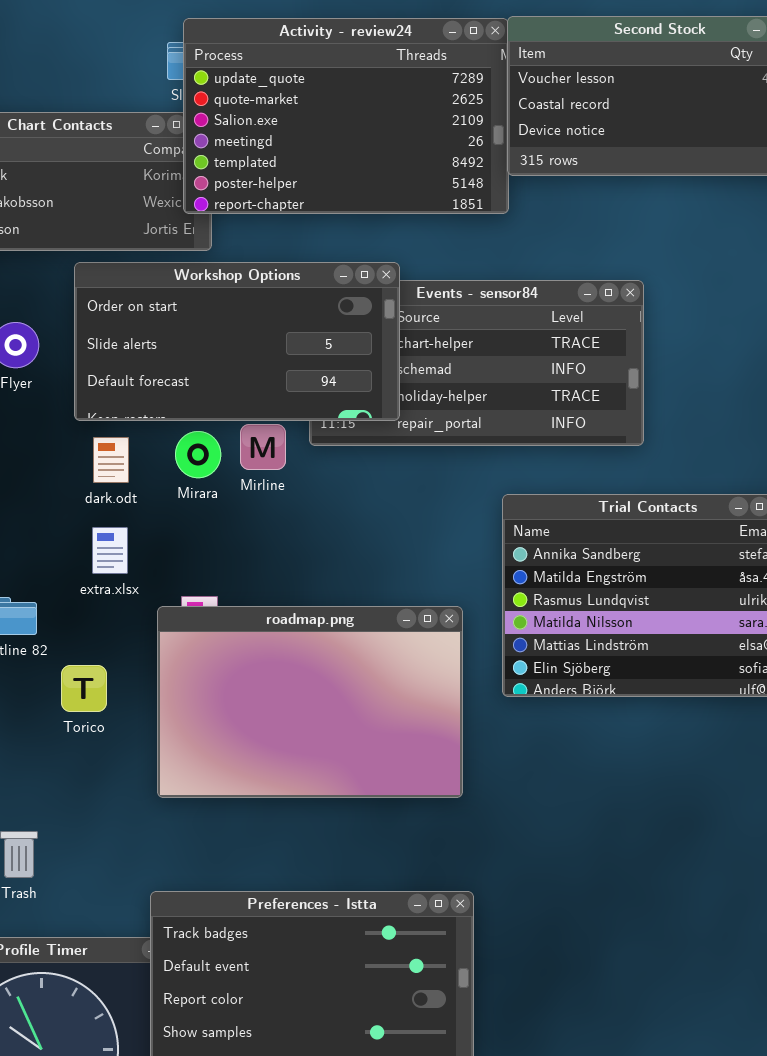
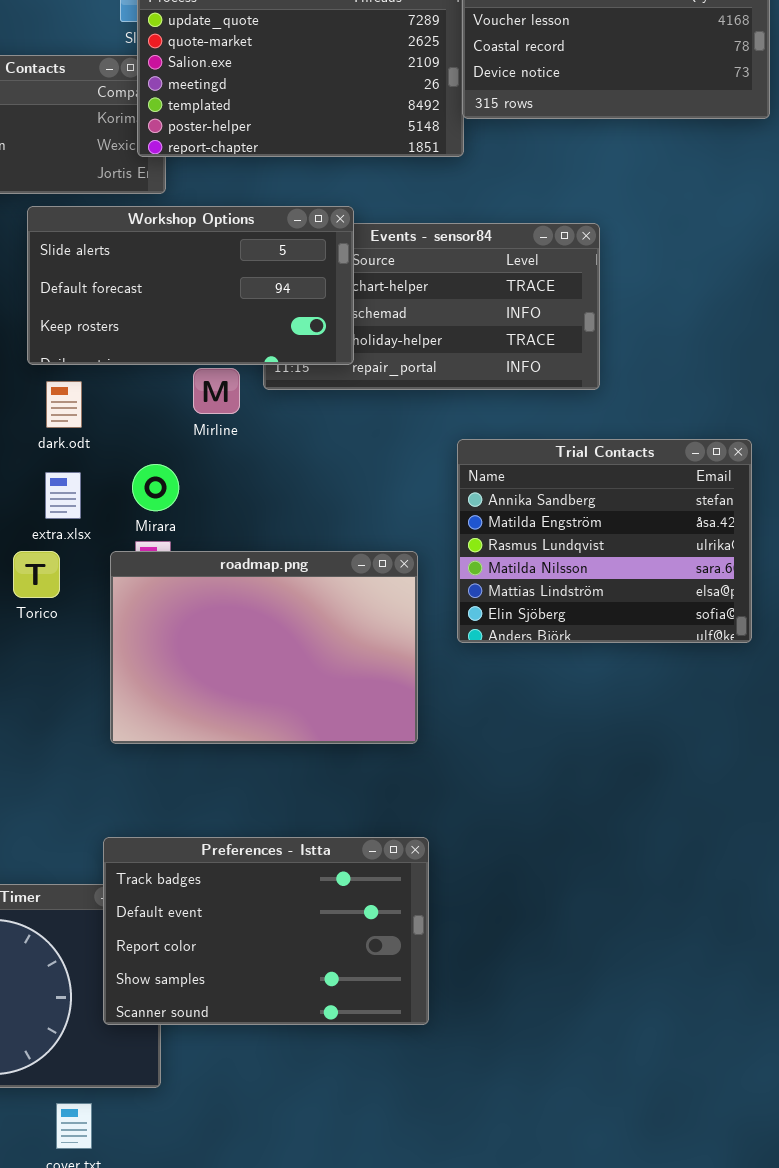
Workshop Options: [74,262,400,421] -> [27,206,354,365], scrolled down 1 row
Mirara: [175,431,221,478] -> [132,464,179,511], moved
Torico: [61,665,107,712] -> [13,551,60,598], moved

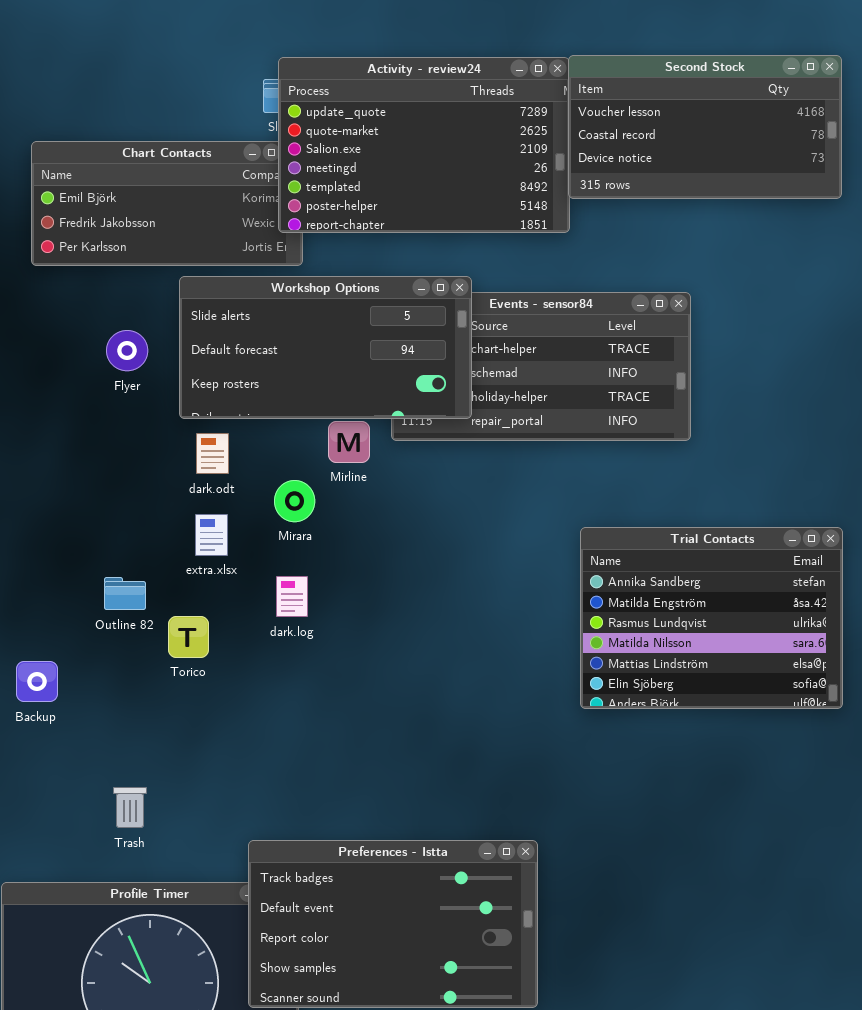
Trial Contacts: [457,439,752,643] -> [580,527,843,709], moved
Mirara: [132,464,179,511] -> [274,480,315,522], moved
Torico: [13,551,60,598] -> [168,616,209,658], moved
roadmap.png: [110,551,418,744] -> none, closed

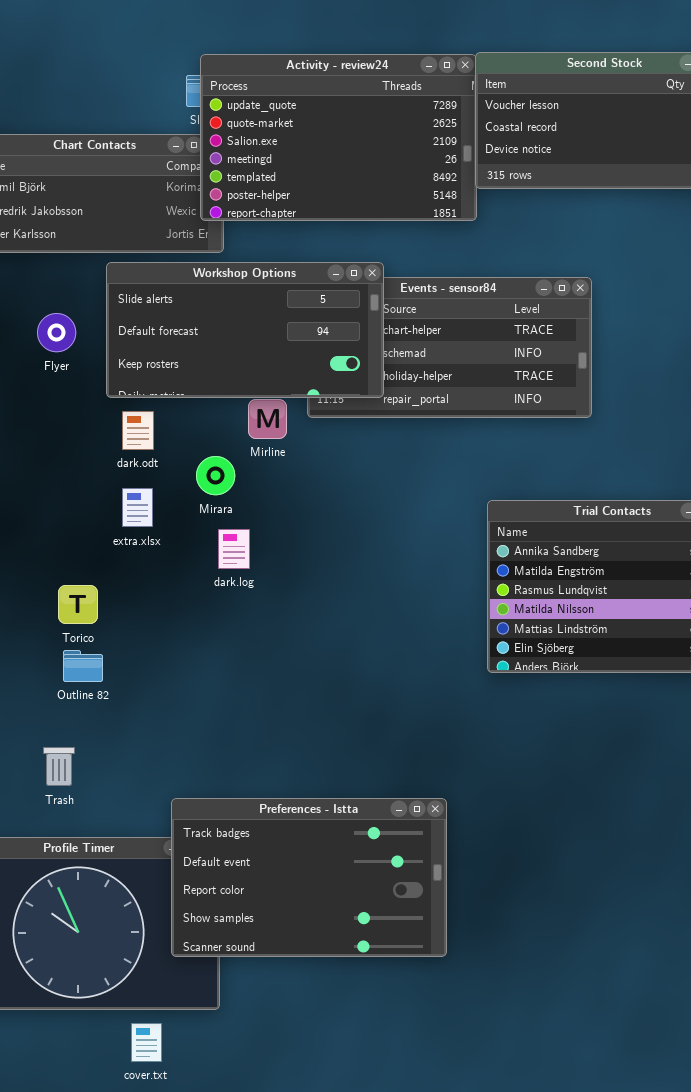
dark.log: [276,576,308,617] -> [218,529,250,569], moved
Outline 82: [104,577,146,610] -> [63,650,103,682], moved
Torico: [168,616,209,658] -> [58,585,98,624], moved

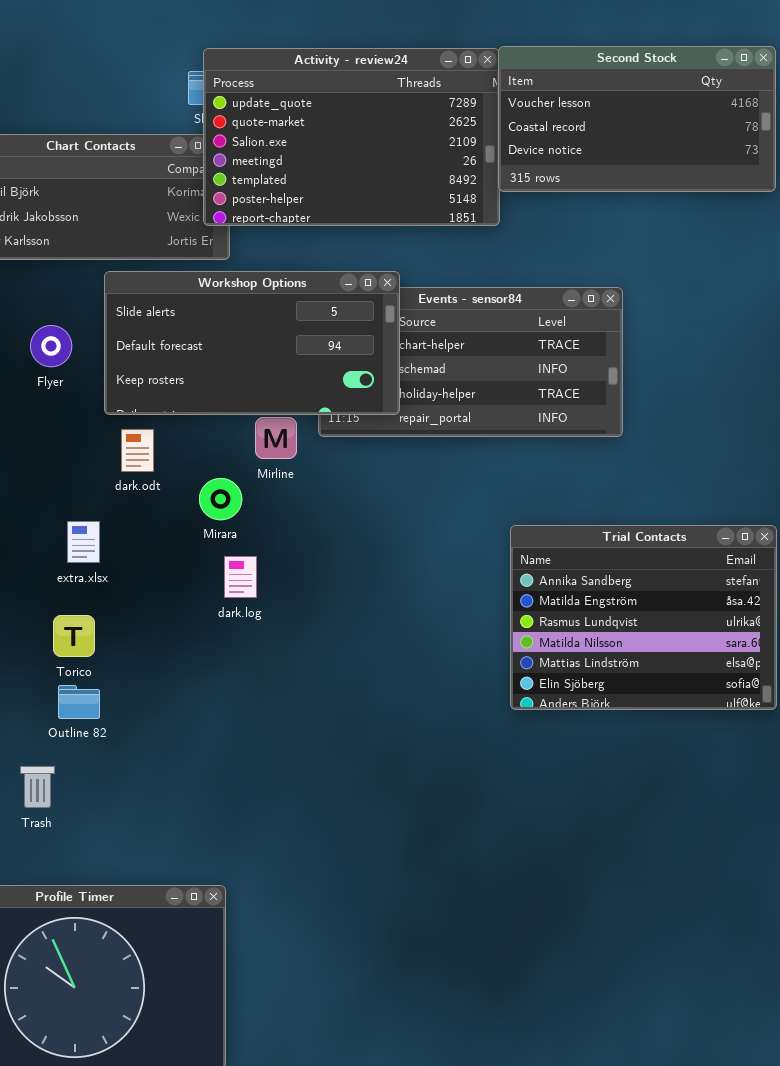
extra.xlsx: [122,488,153,527] -> [67,521,100,563], moved
Trash: [43,747,75,786] -> [20,766,55,808], moved
Preferences - Istta: [171,798,447,957] -> none, closed

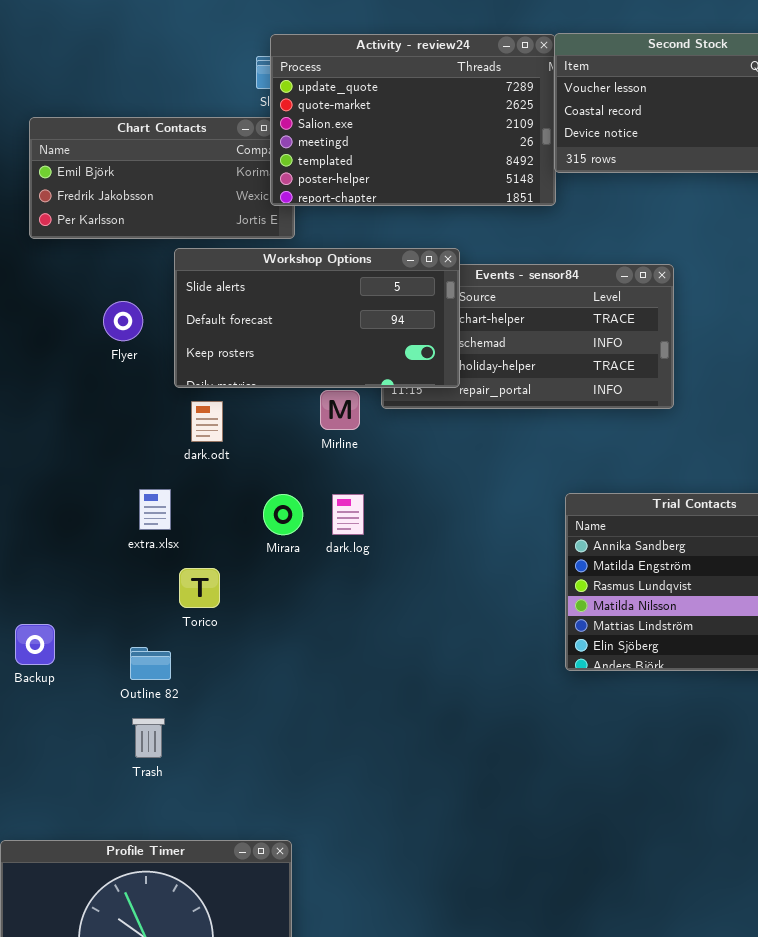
Mirara: [199,478,242,520] -> [263,494,303,535], moved
dark.log: [224,556,257,598] -> [332,494,364,535], moved
Torico: [53,615,95,657] -> [179,568,220,608], moved
Trash: [20,766,55,808] -> [132,718,165,758], moved

